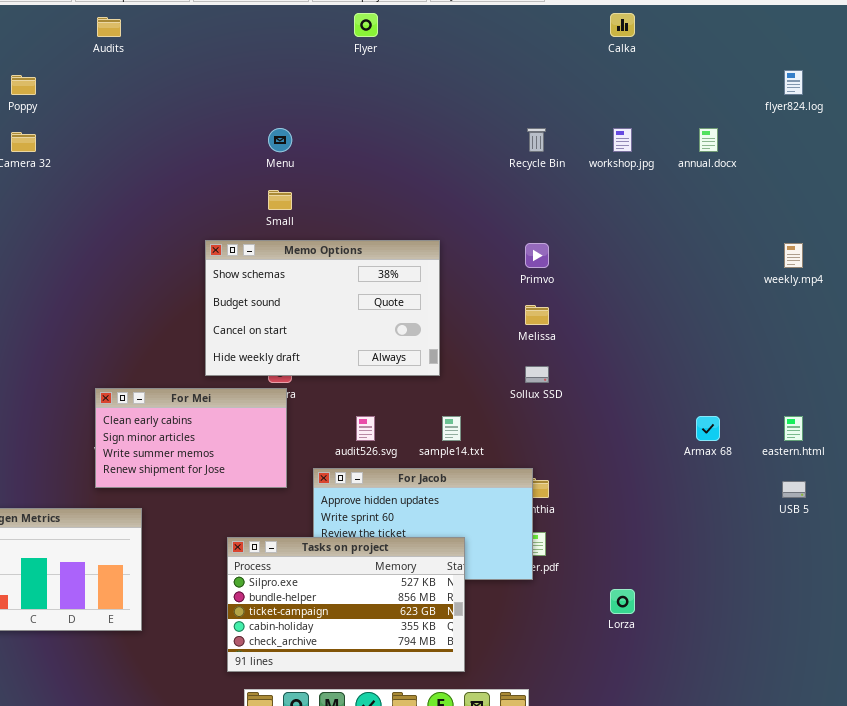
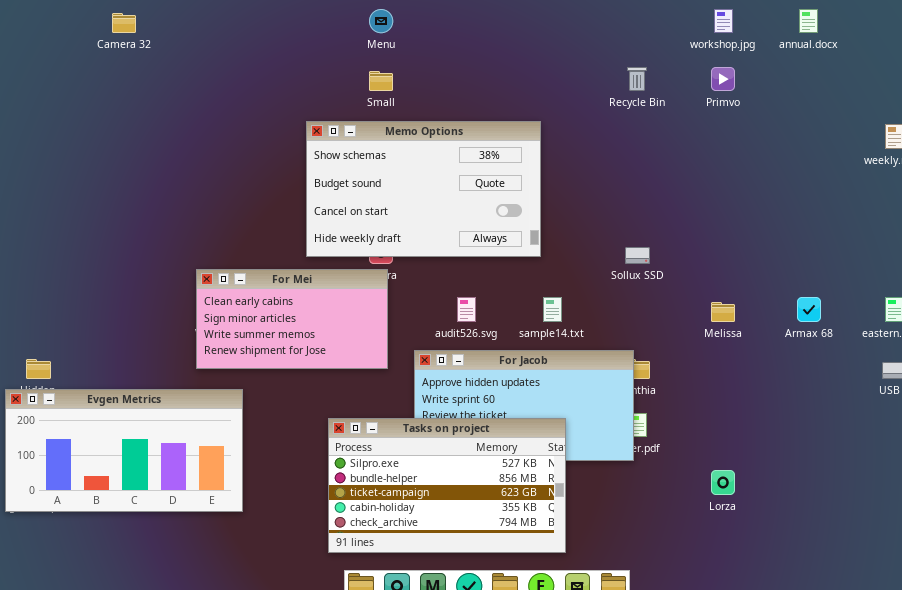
Recycle Bin: [527,128,546,152] -> [627,67,647,91], moved
Primvo: [525,243,549,268] -> [711,67,735,91], moved
Melissa: [525,305,549,325] -> [711,302,735,322], moved

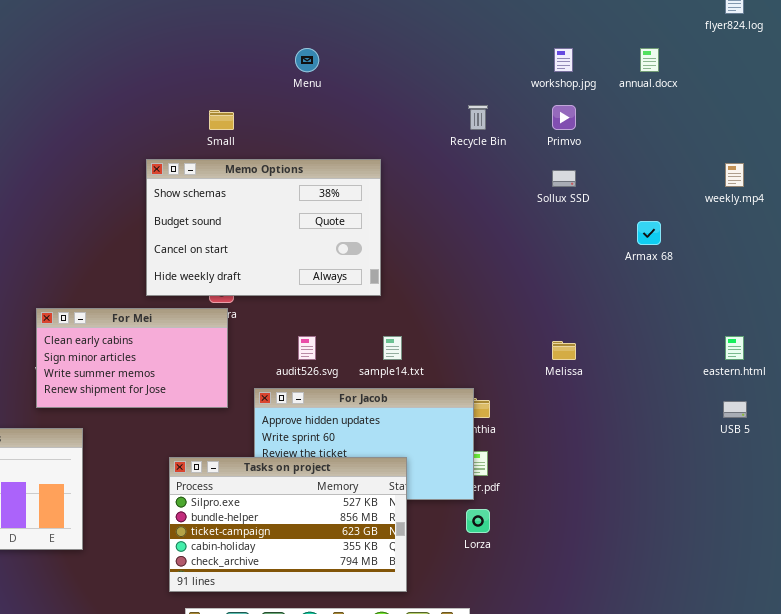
Menu: [369,9,393,33] -> [295,48,319,72], moved
Sollux SSD: [625,247,650,264] -> [552,170,576,187], moved
Armax 68: [797,297,821,322] -> [637,221,661,245], moved
Lorza: [711,470,735,495] -> [466,509,490,533], moved

